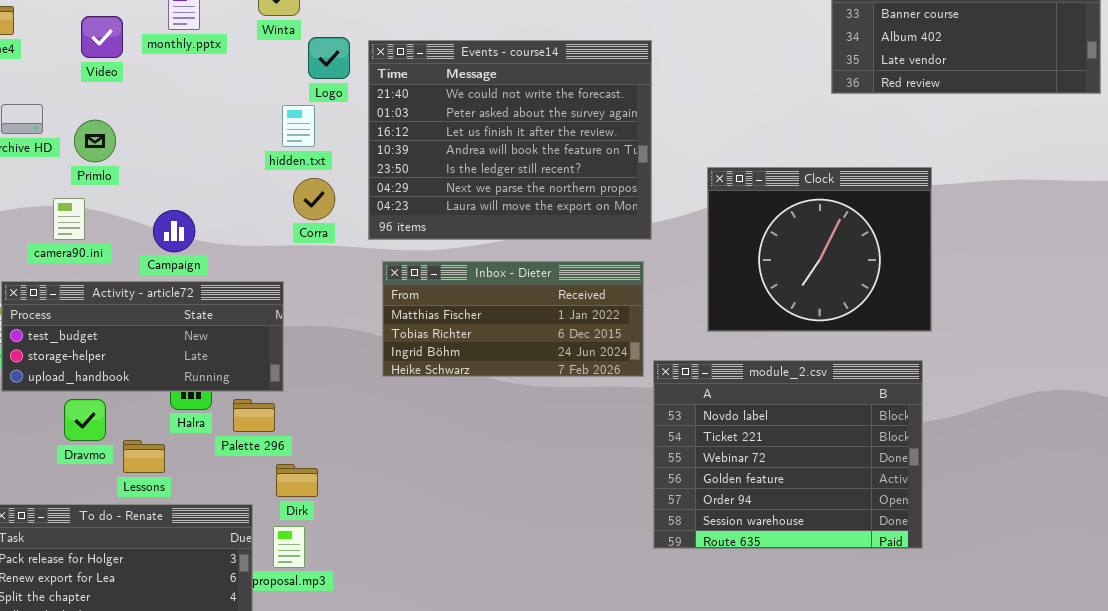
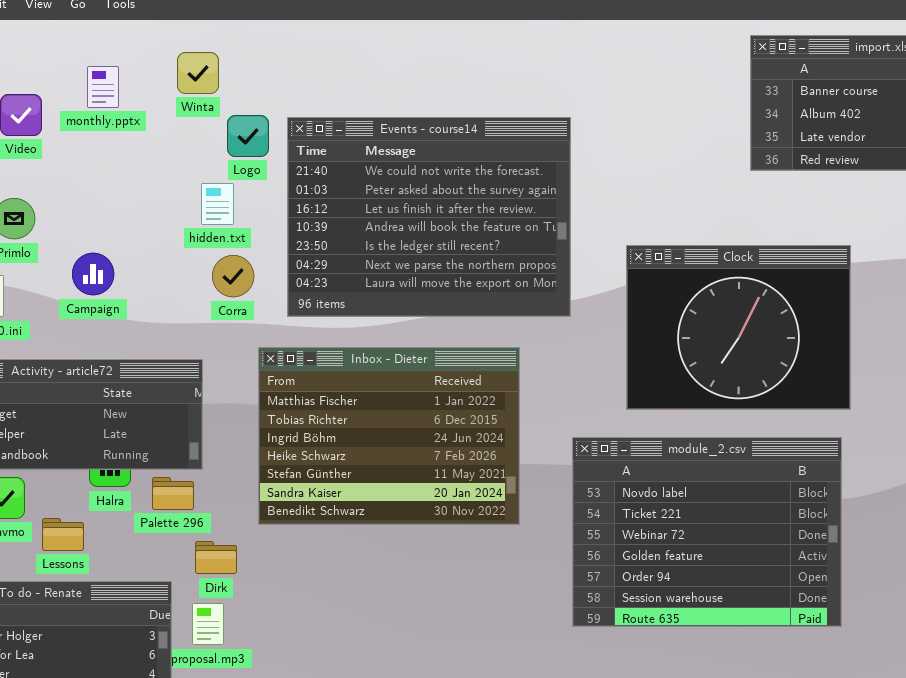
Campaign: [153,210,195,252] -> [72,253,114,295], moved
Inbox - Dieter: [382,261,644,377] -> [258,347,520,525], moved, resized

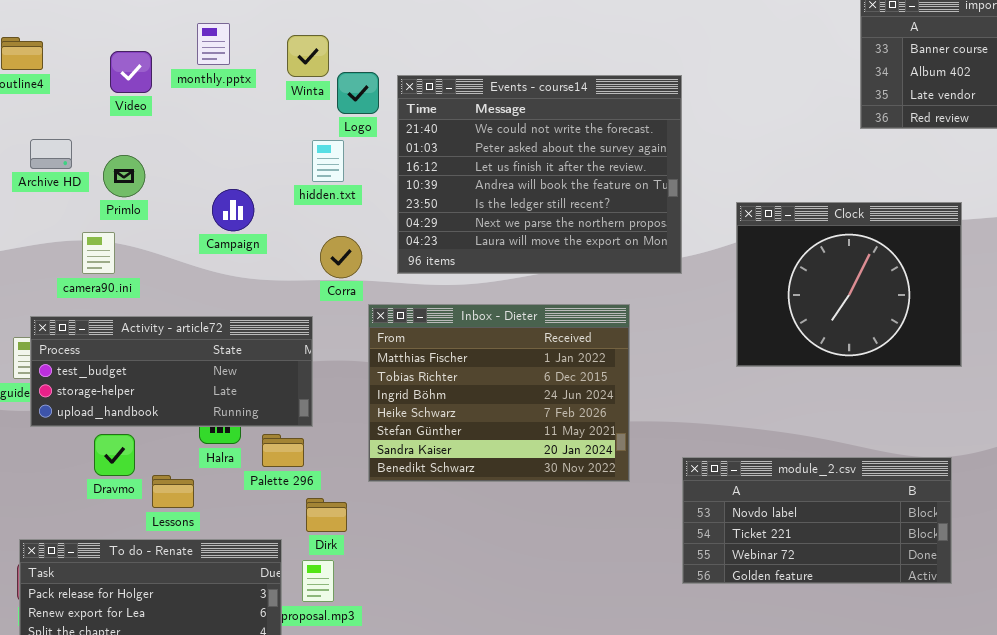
Winta: [177,52,219,94] -> [287,35,329,77], moved
Campaign: [72,253,114,295] -> [212,189,254,231], moved
Corra: [212,255,254,297] -> [320,236,362,278], moved
module_2.csv: [572,437,842,627] -> [682,457,952,584], resized

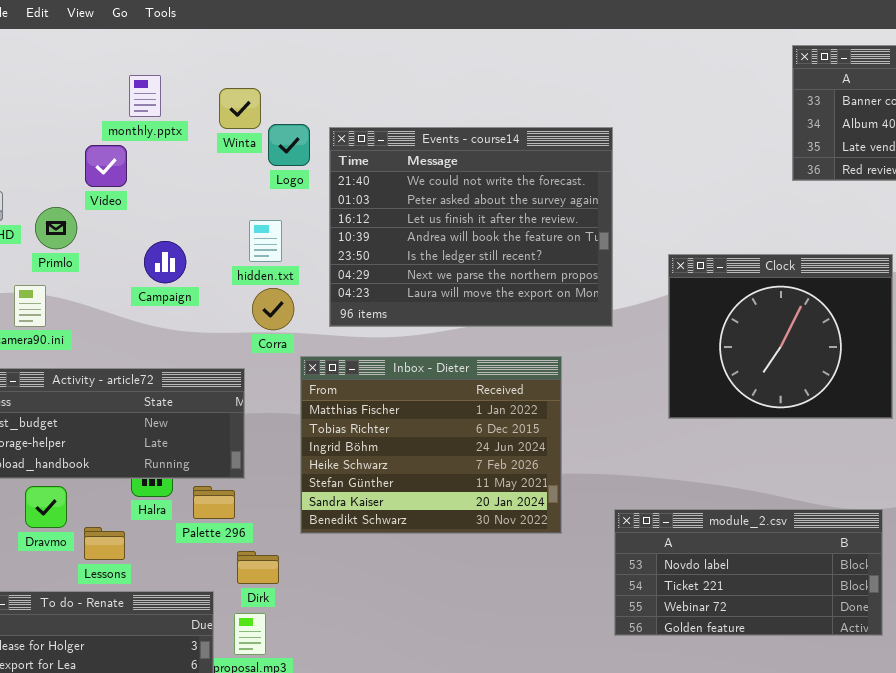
Video: [110,51,152,93] -> [85,145,127,187], moved
hidden.txt: [312,140,344,182] -> [249,220,282,262], moved

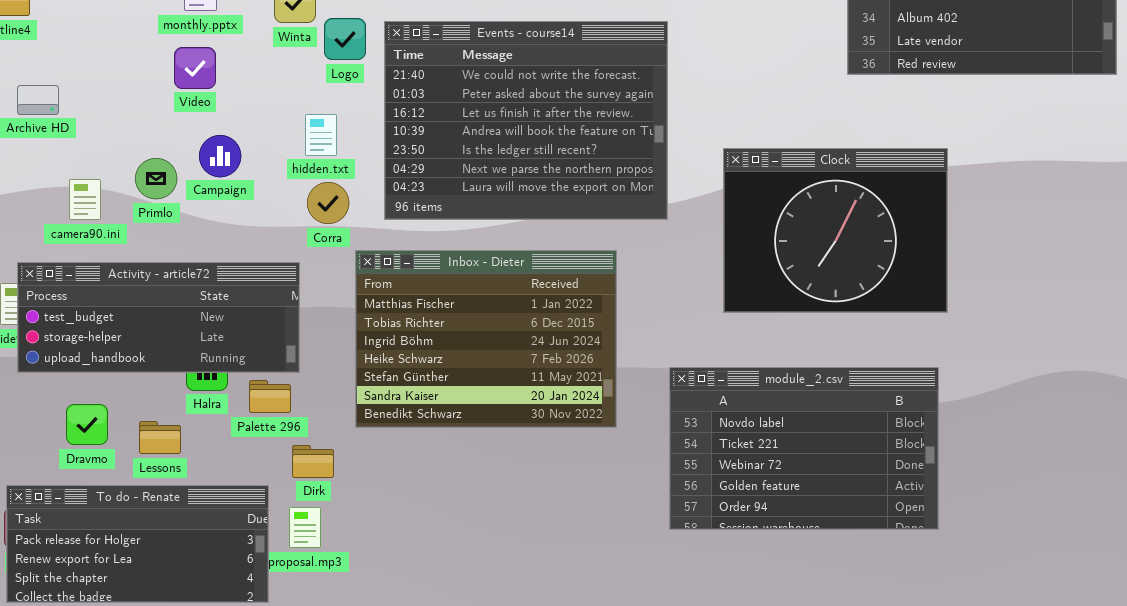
Video: [85,145,127,187] -> [174,47,216,89], moved
Primlo: [35,207,77,249] -> [135,158,177,199], moved
Dravmo: [25,486,67,528] -> [66,404,108,445], moved
module_2.csv: [614,509,883,636] -> [669,367,939,530], resized

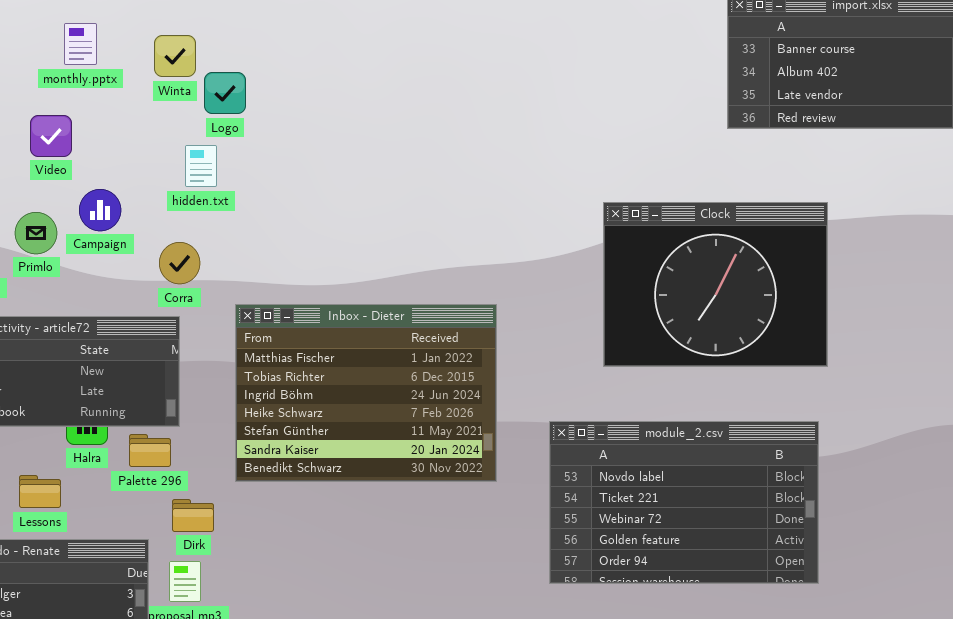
Events - course14: [384,21,668,220] -> none, closed
Video: [174,47,216,89] -> [30,115,72,157], moved
hidden.txt: [305,114,337,156] -> [185,145,217,187], moved
Corra: [307,182,349,224] -> [159,242,200,284], moved

